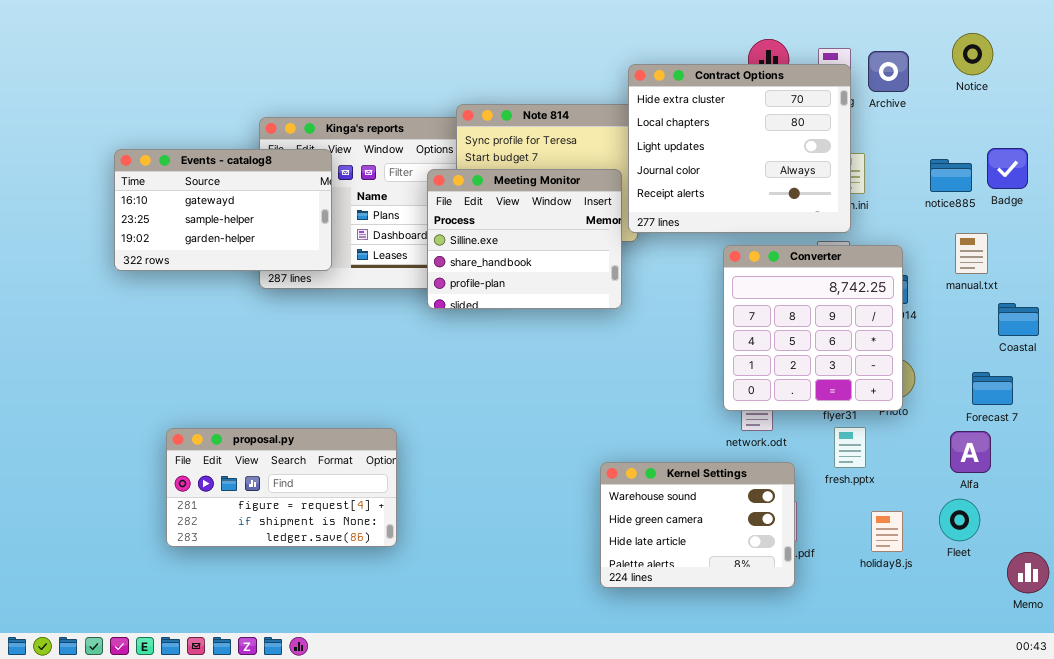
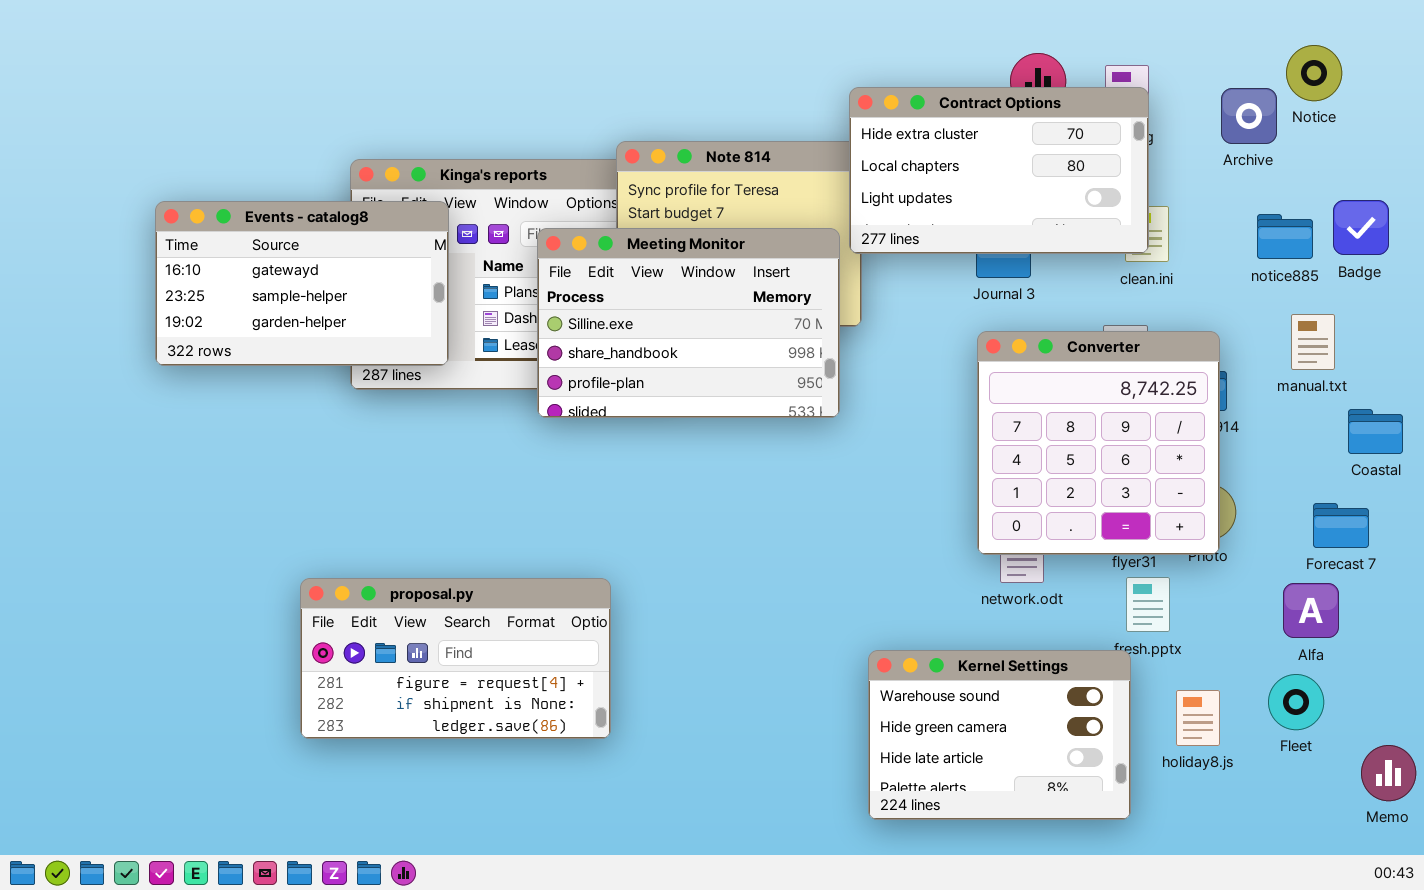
Archive: [868,51,909,92] -> [1221,88,1277,144], moved
Contract Options: [628,64,851,233] -> [849,87,1149,254], resized
Meeting Monitor: [427,169,622,309] -> [537,228,840,418], resized
proposal.py: [166,428,397,547] -> [300,578,611,739], moved
Kernel Settings: [600,462,795,588] -> [868,650,1131,820], moved

